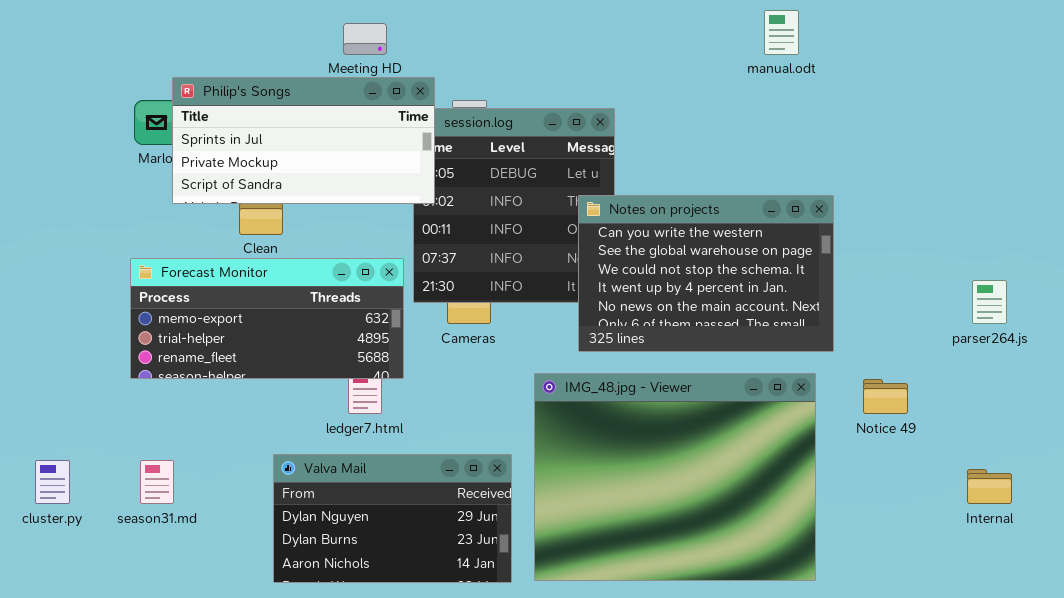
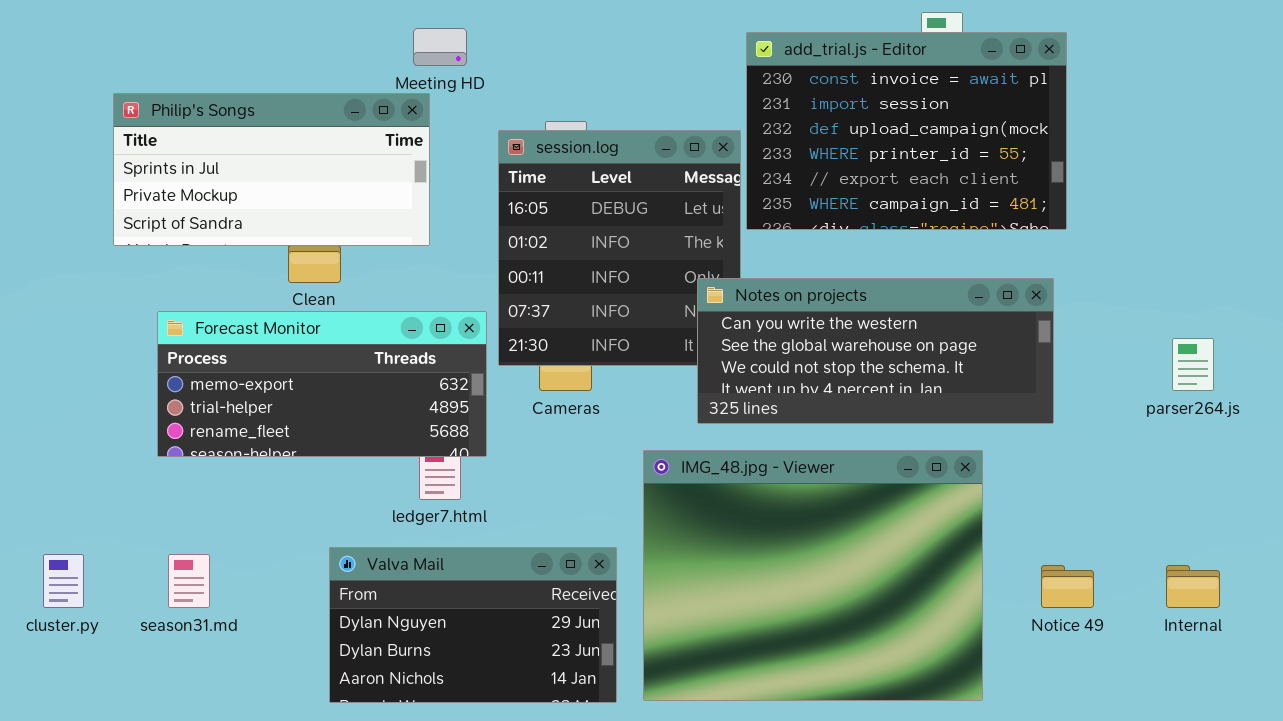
add_trial.js - Editor: none -> [746,32,1067,230], opened
Philip's Songs: [172,77,435,204] -> [113,93,430,246], moved
Notes on projects: [578,195,834,352] -> [697,278,1054,424], resized
Notice 49: [863,379,908,414] -> [1041,565,1094,608], moved

